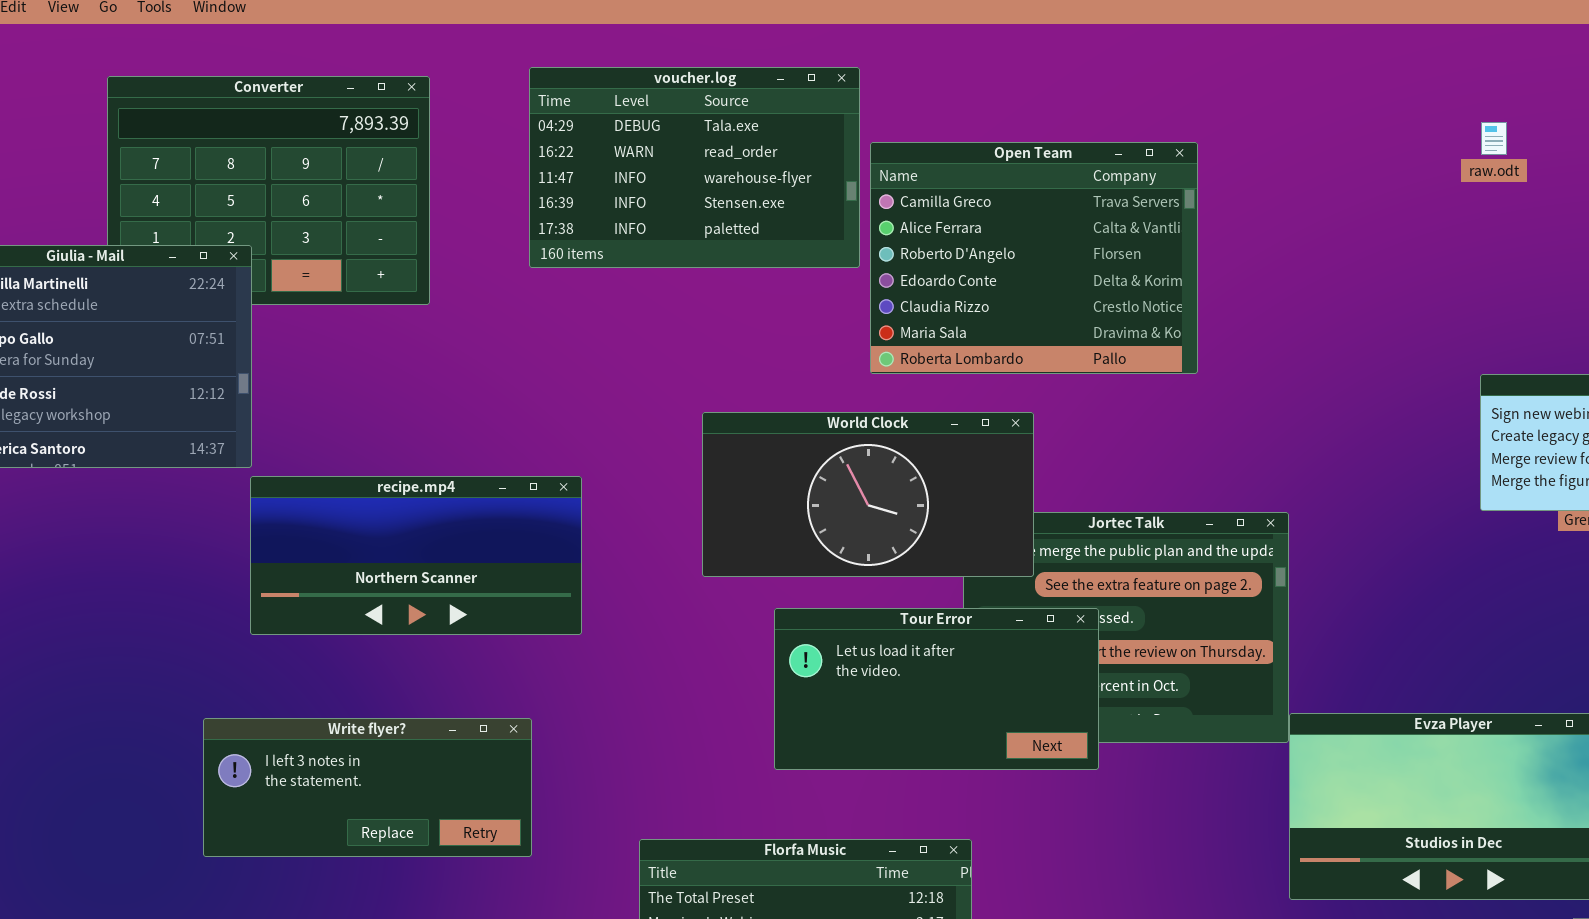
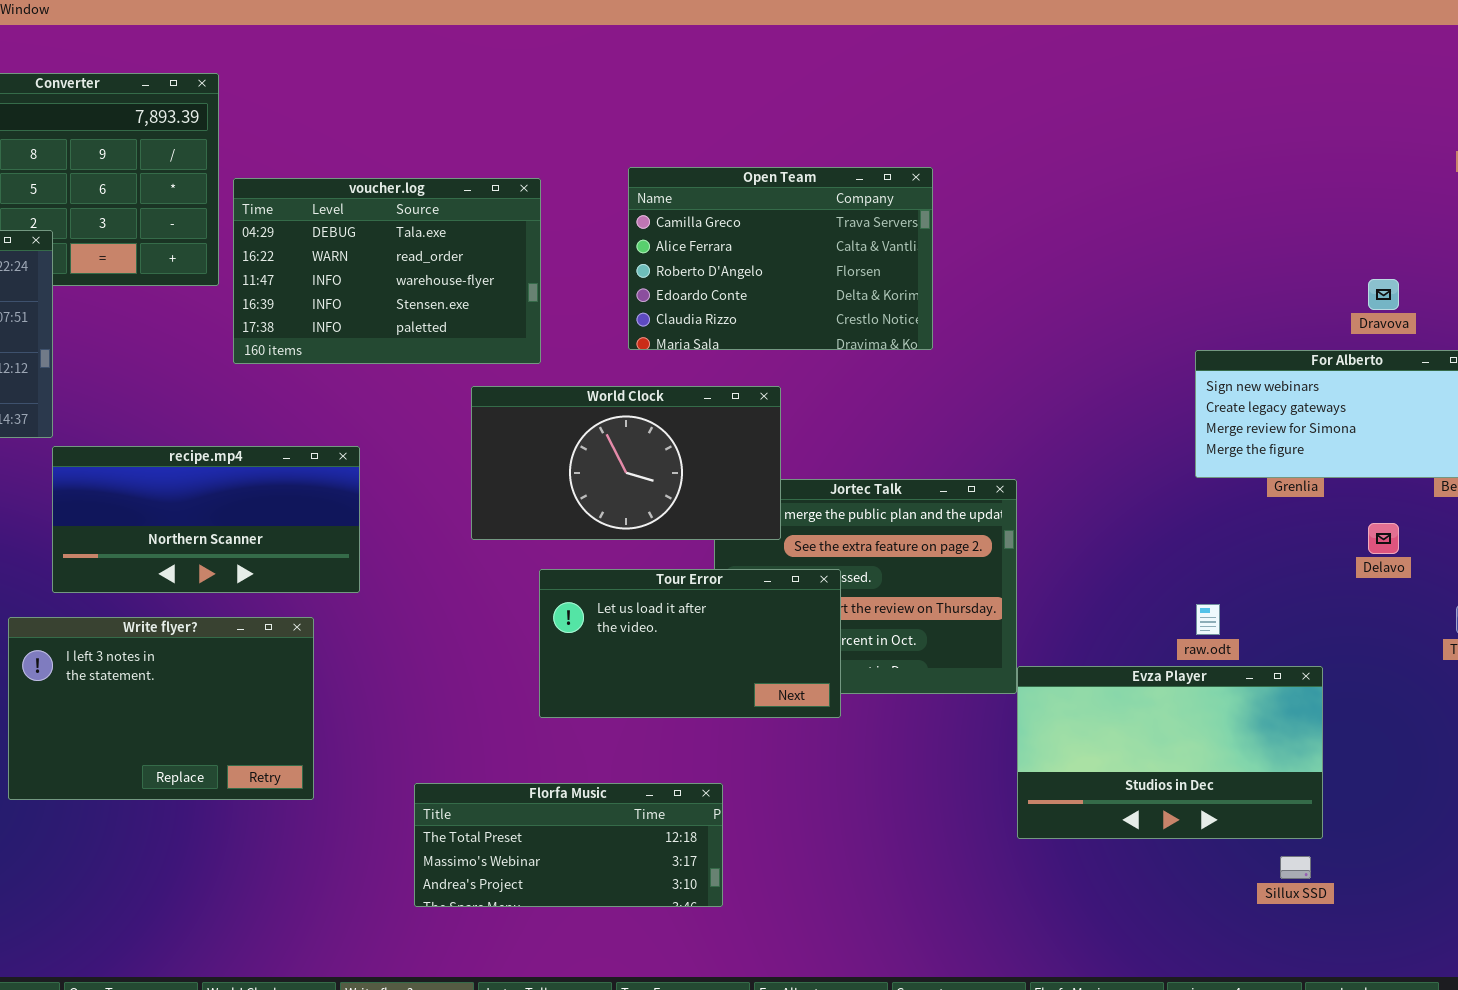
voucher.log: [529,67,860,268] -> [233,178,541,364], moved
raw.odt: [1481,122,1507,155] -> [1196,604,1220,635], moved
Open Team: [870,142,1198,374] -> [628,167,933,350], resized
Write flyer?: [203,718,532,857] -> [8,617,314,800], resized

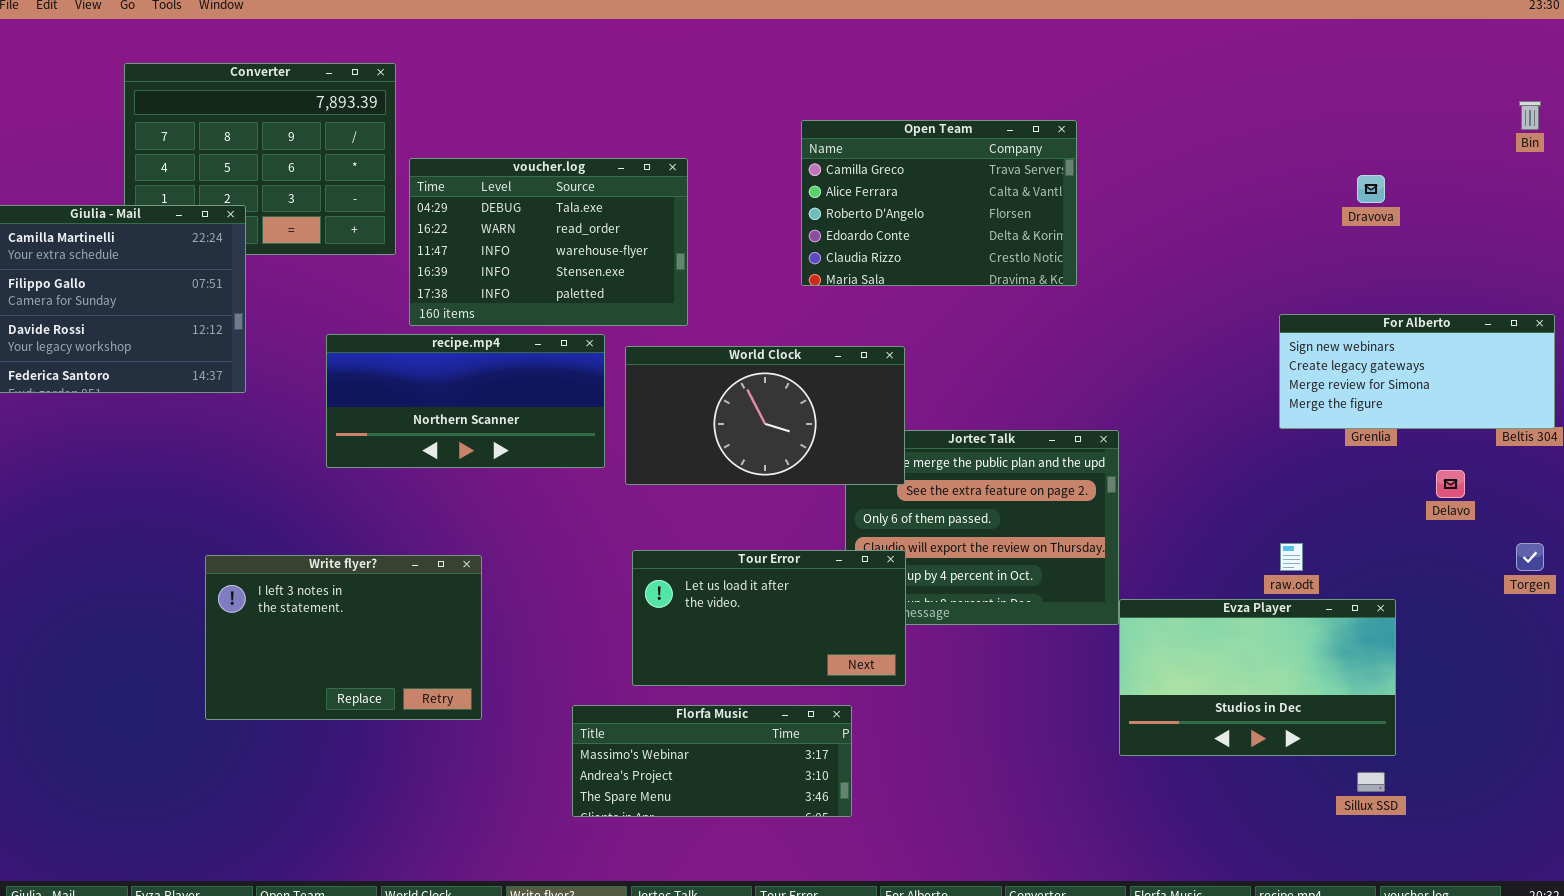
Open Team: [628,167,933,350] -> [801,120,1077,286], moved
Dravova: [1368,279,1399,310] -> [1357,175,1385,203], moved
recipe.mp4: [52,446,360,593] -> [326,334,605,468], moved
Tour Error: [539,569,841,718] -> [632,550,906,686], moved
Florfa Music: [414,783,723,907] -> [572,705,852,817], scrolled down 1 row

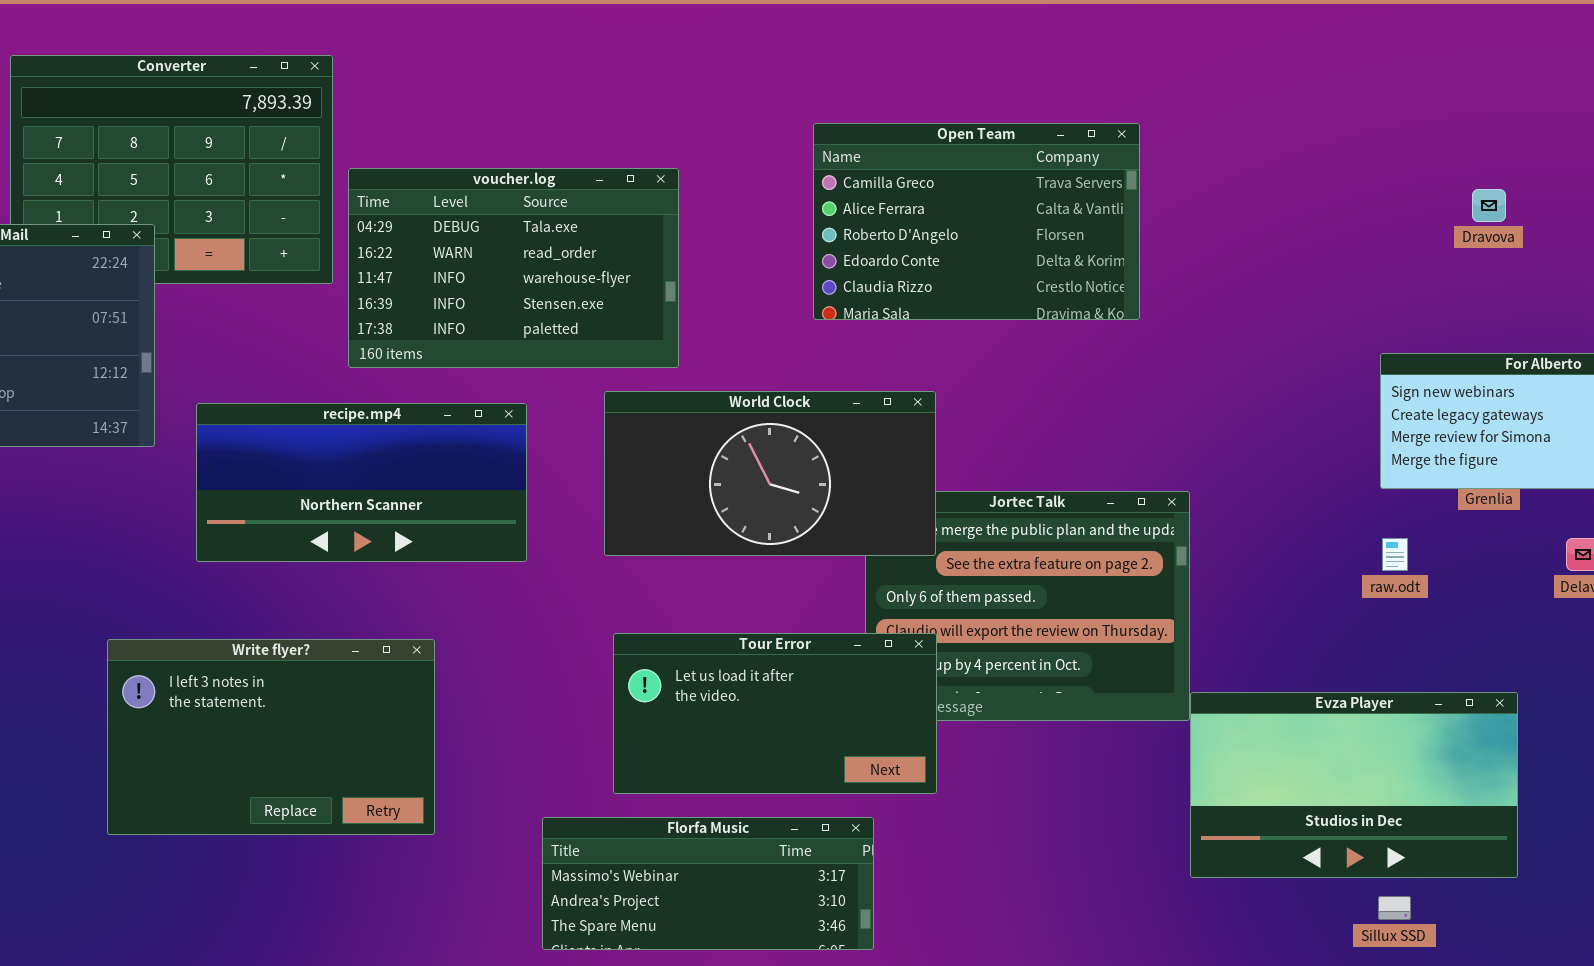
recipe.mp4: [326,334,605,468] -> [196,403,527,562], moved
raw.odt: [1280,543,1303,571] -> [1382,538,1408,571], moved
Sillux SSD: [1357,772,1385,792] -> [1378,896,1411,920], moved

